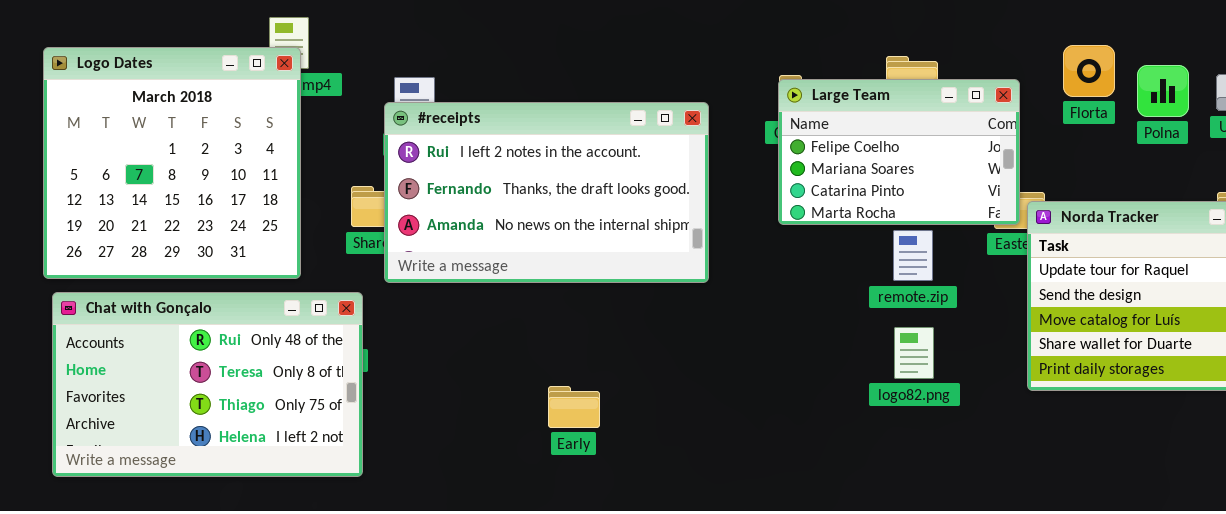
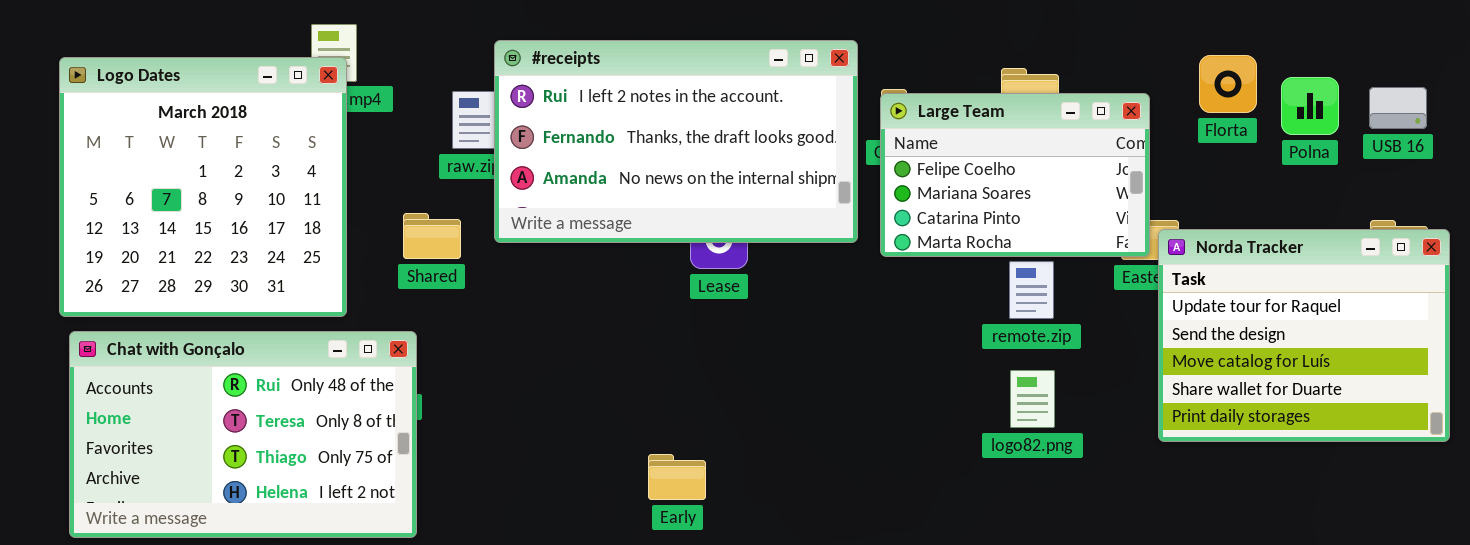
#receipts: [384,102,709,283] -> [494,40,858,243], moved
Early: [548,386,600,428] -> [648,454,706,500], moved

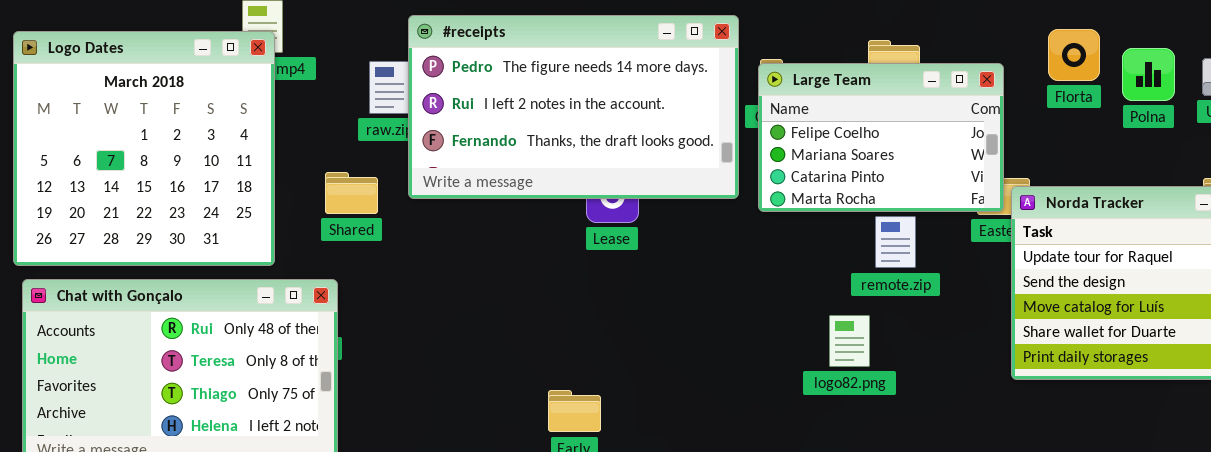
#receipts: [494,40,858,243] -> [408,15,739,199], scrolled up 1 row
logo82.png: [1010,370,1055,428] -> [829,315,870,367], moved

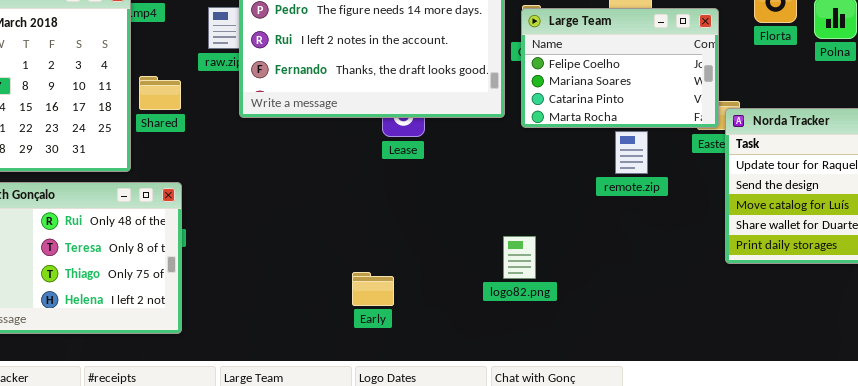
Shared: [325,172,378,214] -> [139,76,181,110], moved
logo82.png: [829,315,870,367] -> [503,236,536,279], moved

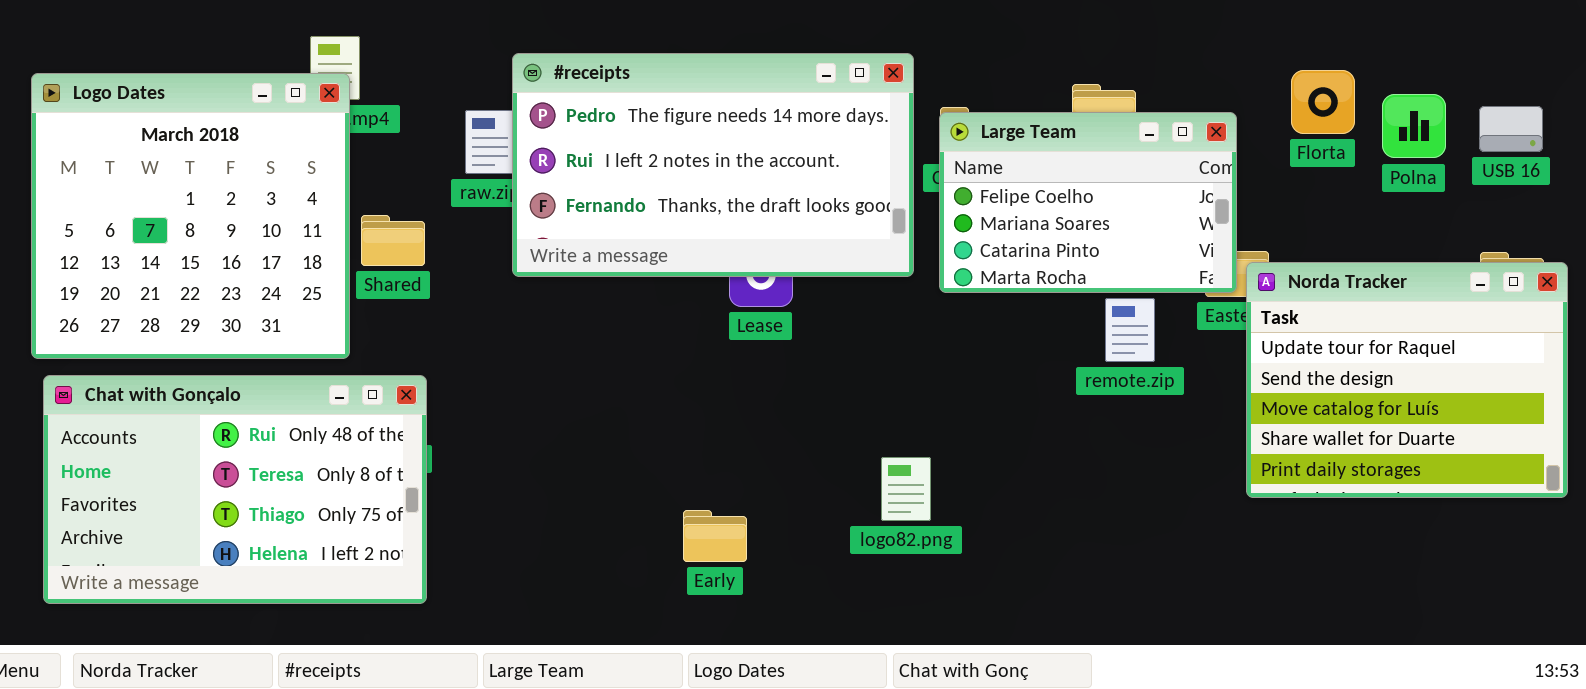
remote.zip: [615,131,648,174] -> [1105,298,1155,362], moved
logo82.png: [503,236,536,279] -> [881,457,931,521], moved

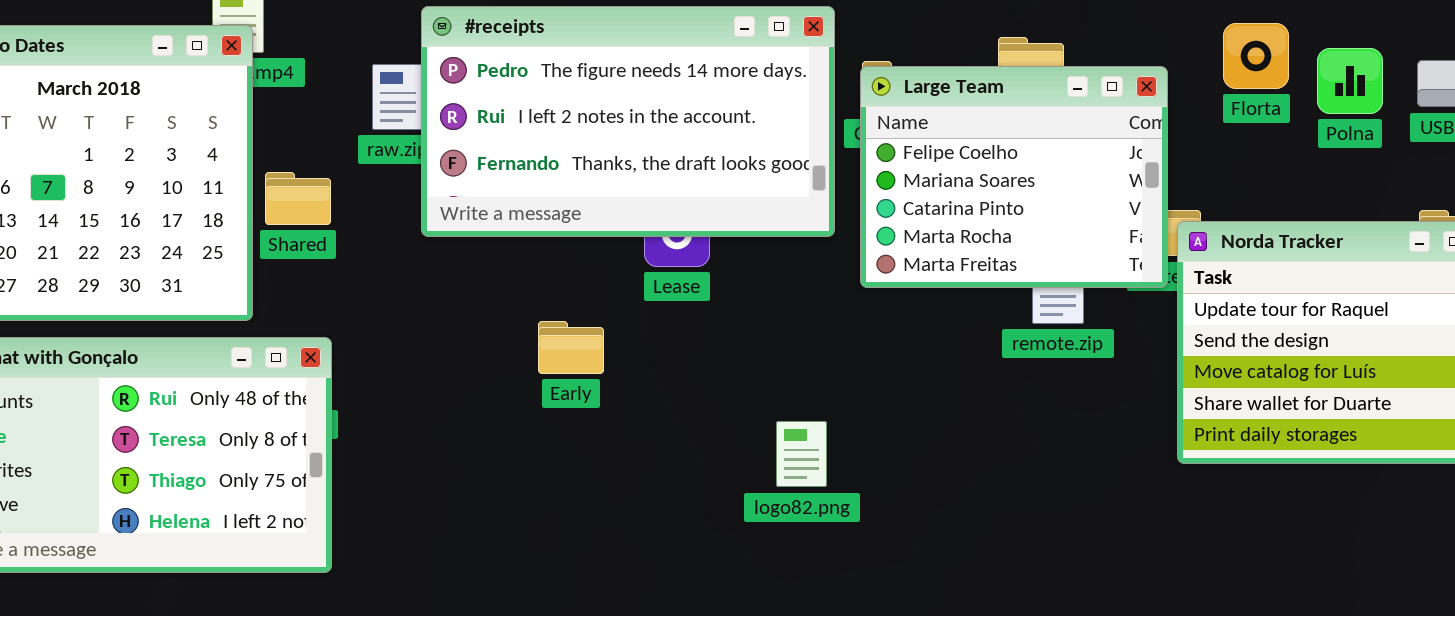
Large Team: [939,112,1237,293] -> [860,66,1168,288], resized
logo82.png: [881,457,931,521] -> [776,421,827,487], moved
Early: [683,510,747,562] -> [538,321,604,374], moved

